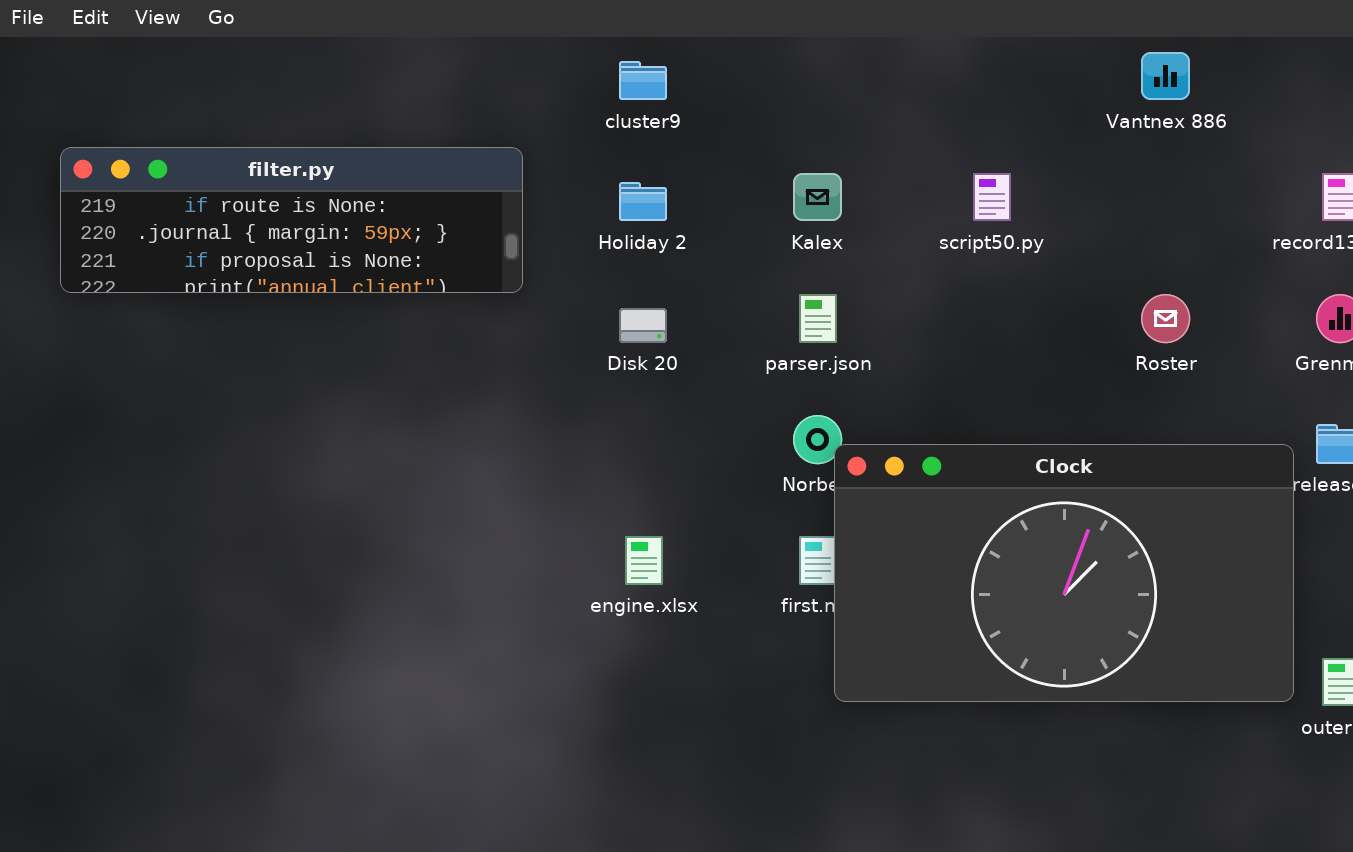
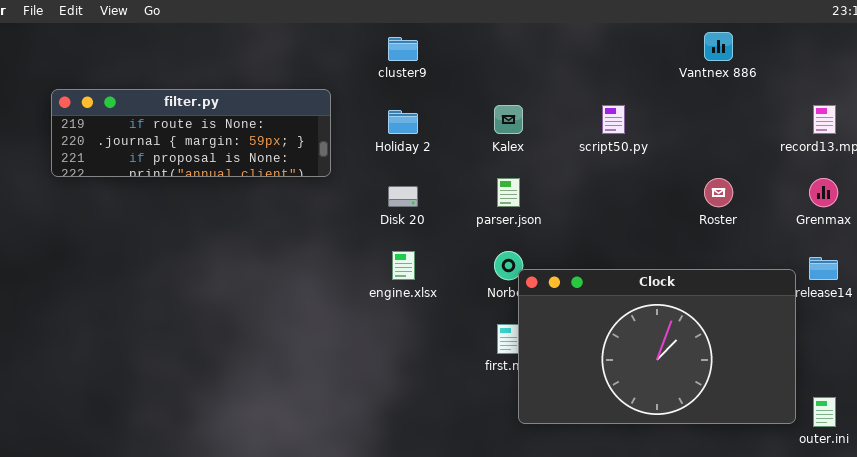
engine.xlsx: [625,536,663,585] -> [392,251,415,280], moved

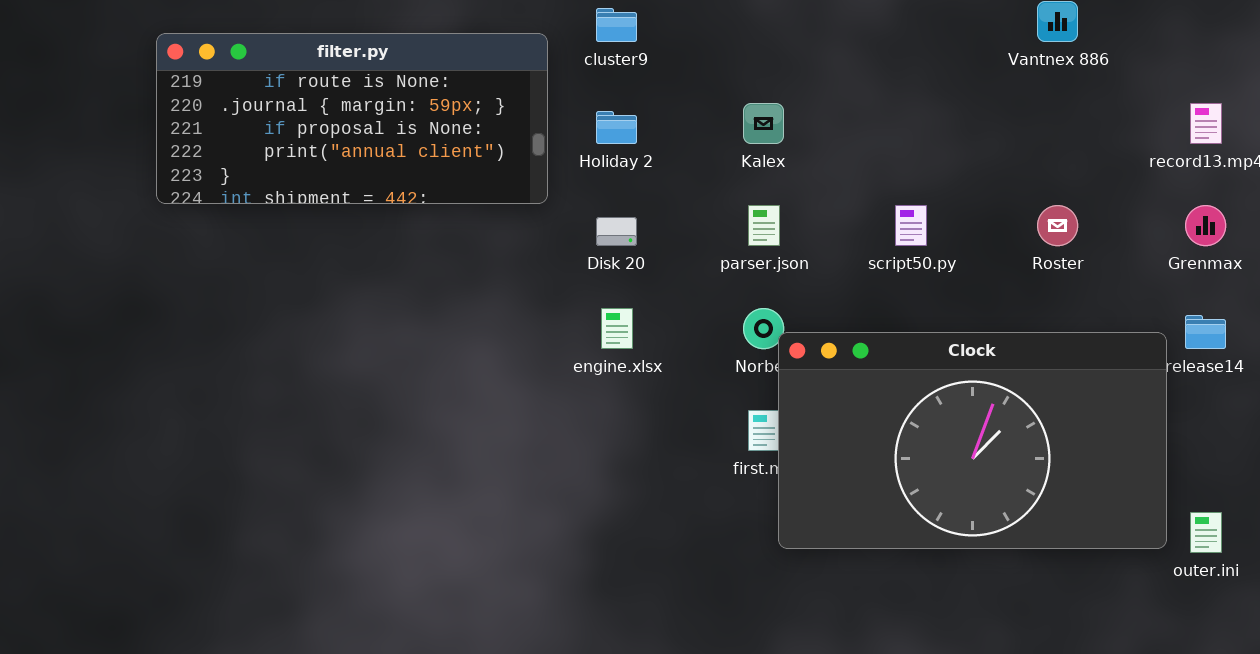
filter.py: [51,89,331,177] -> [156,33,548,204], moved, resized
script50.py: [602,105,625,134] -> [895,205,927,246], moved

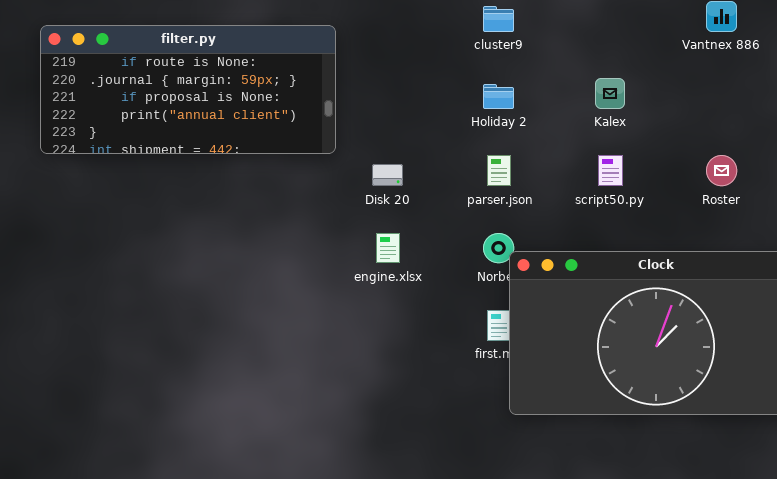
cluster9: [596,8,637,42] -> [483,6,514,32], moved
Kalex: [743,103,784,144] -> [595,78,625,109], moved
Holiday 2: [596,111,637,144] -> [483,84,514,109], moved

